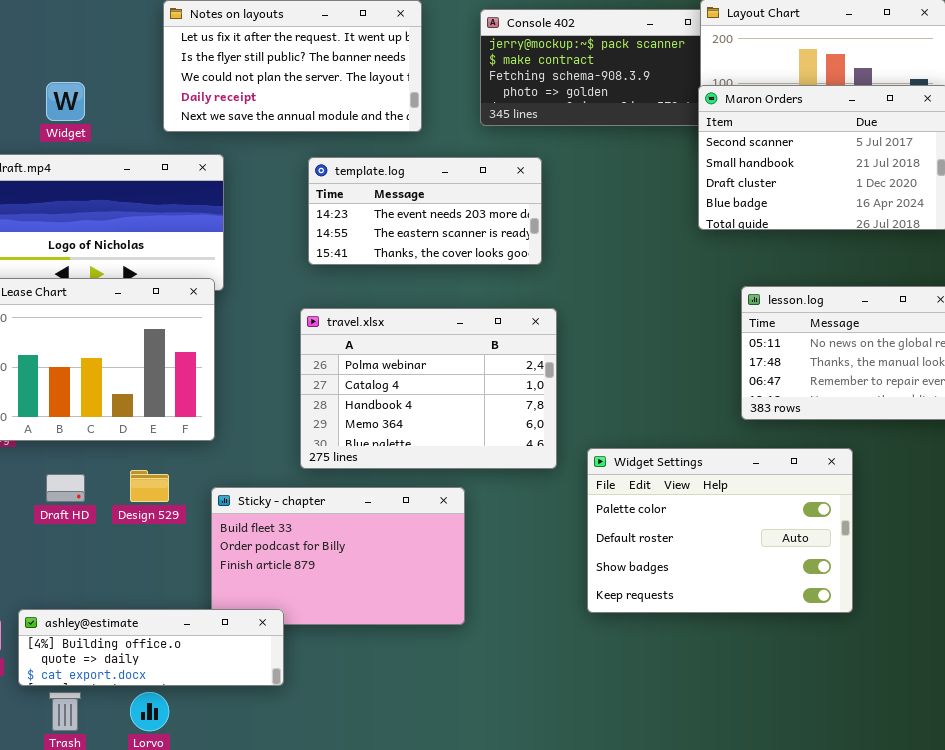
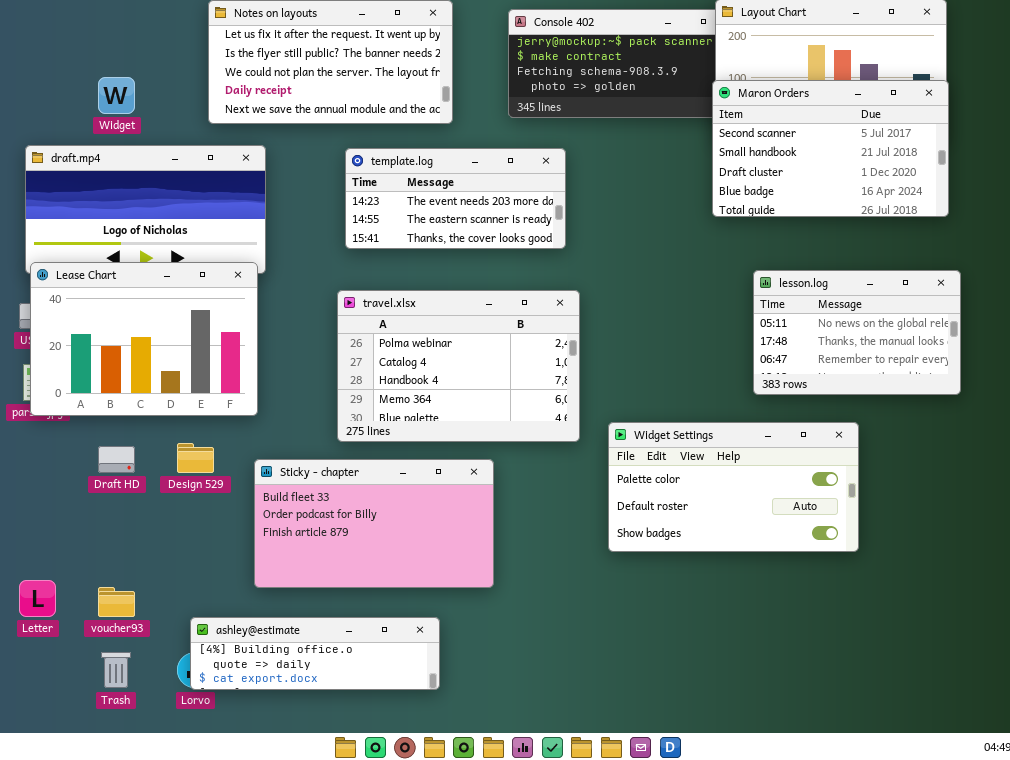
Widget Settings: [587,448,853,613] -> [608,422,859,552], resized
ashley@estimate: [18,609,284,686] -> [190,617,440,690], moved

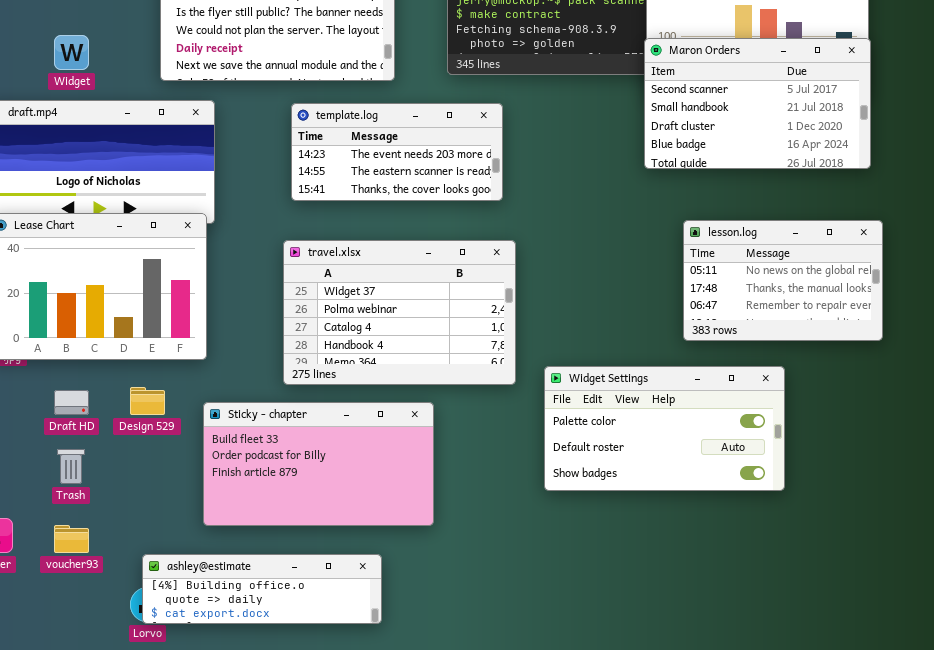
travel.xlsx: [337,290,580,442] -> [283,240,516,385], scrolled up 1 row
Trash: [101,652,131,688] -> [57,449,85,484], moved

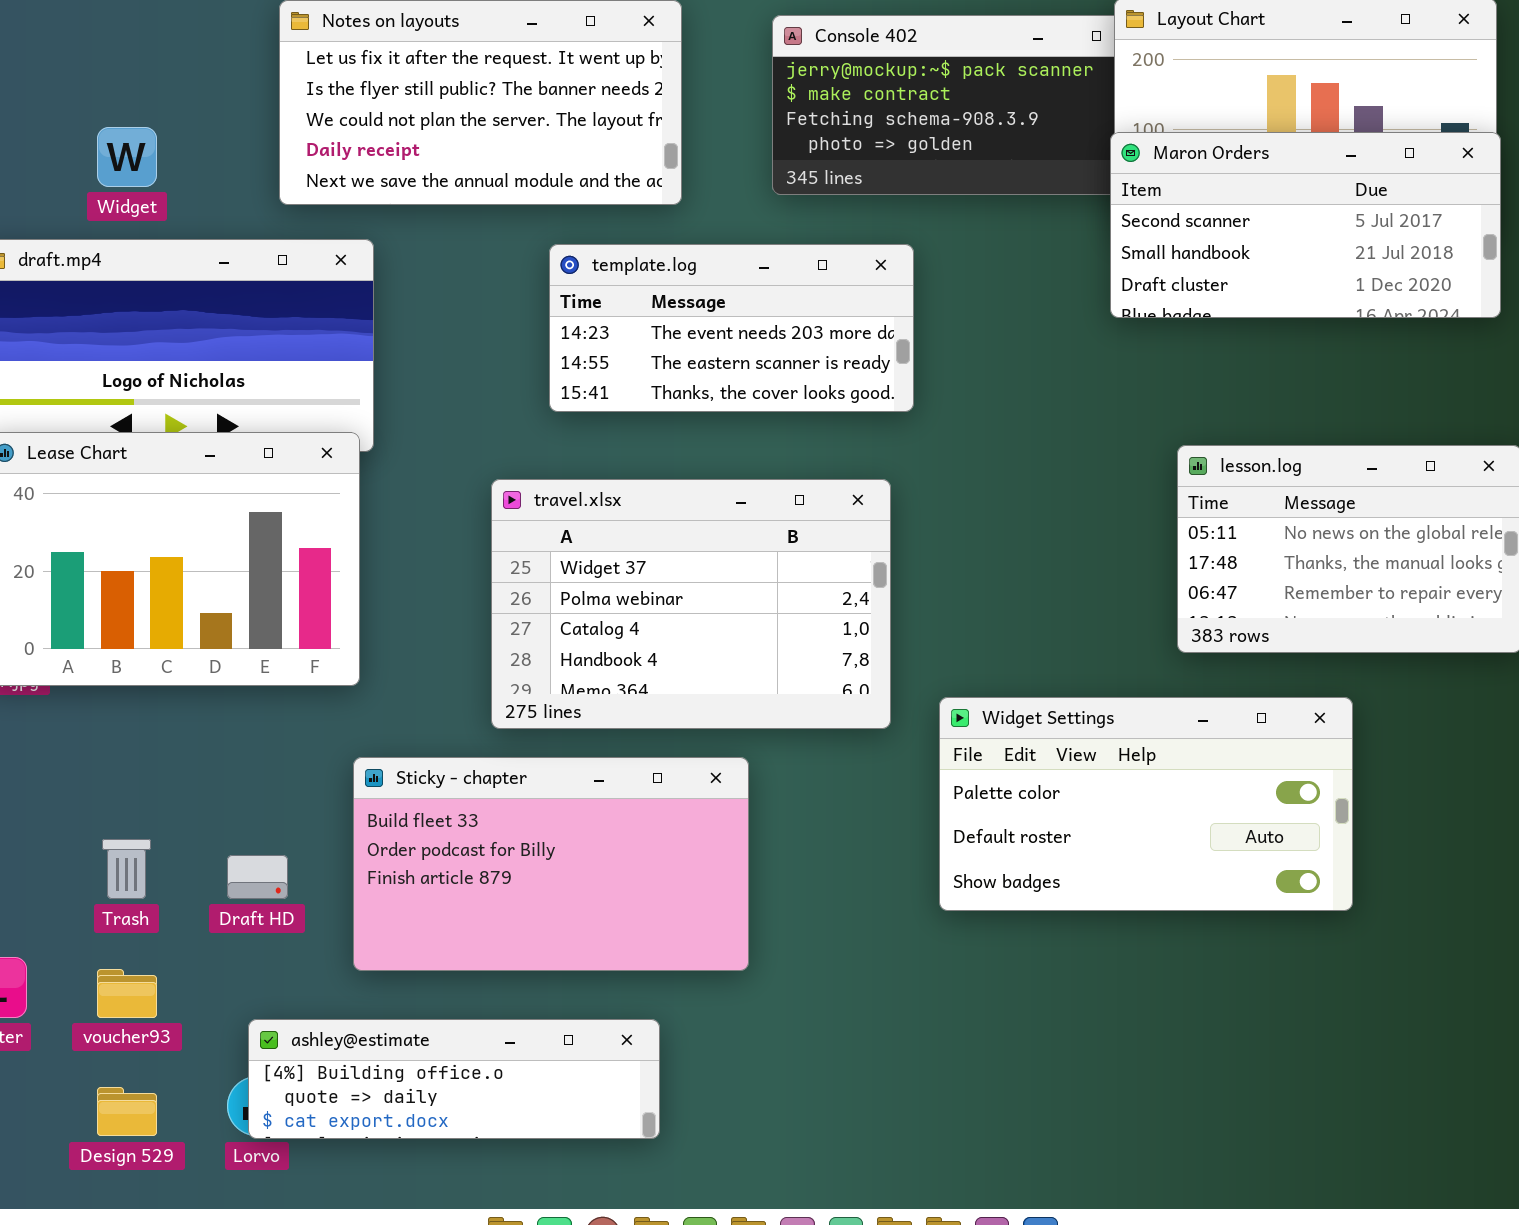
Maron Orders: [644,38,871,169] -> [1110,132,1501,318], resized
template.log: [291,103,503,201] -> [549,244,914,412], moved
Design 529: [130,387,165,415] -> [97,1087,157,1136], moved
Draft HD: [54,390,89,415] -> [227,855,288,899], moved

